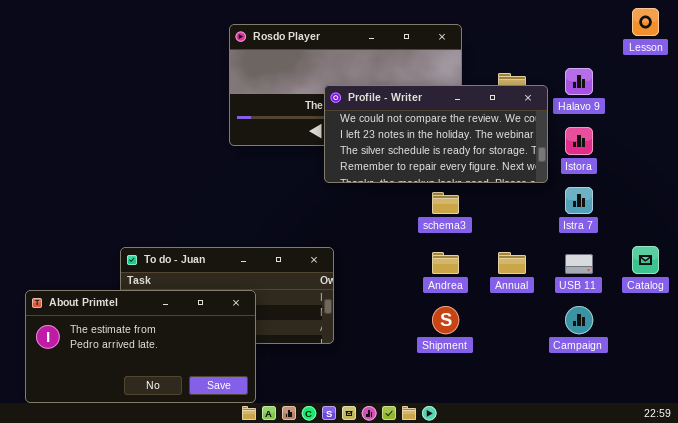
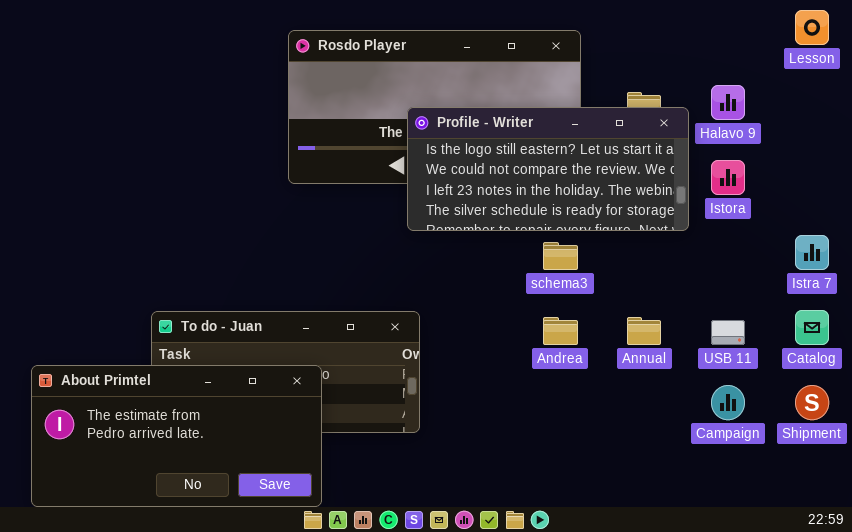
Profile - Writer: [324,85,548,183] -> [407,107,689,231], scrolled up 1 row
Istra 7: [565,187,593,214] -> [795,235,829,270], moved
Shipment: [432,306,459,334] -> [795,385,829,420], moved

